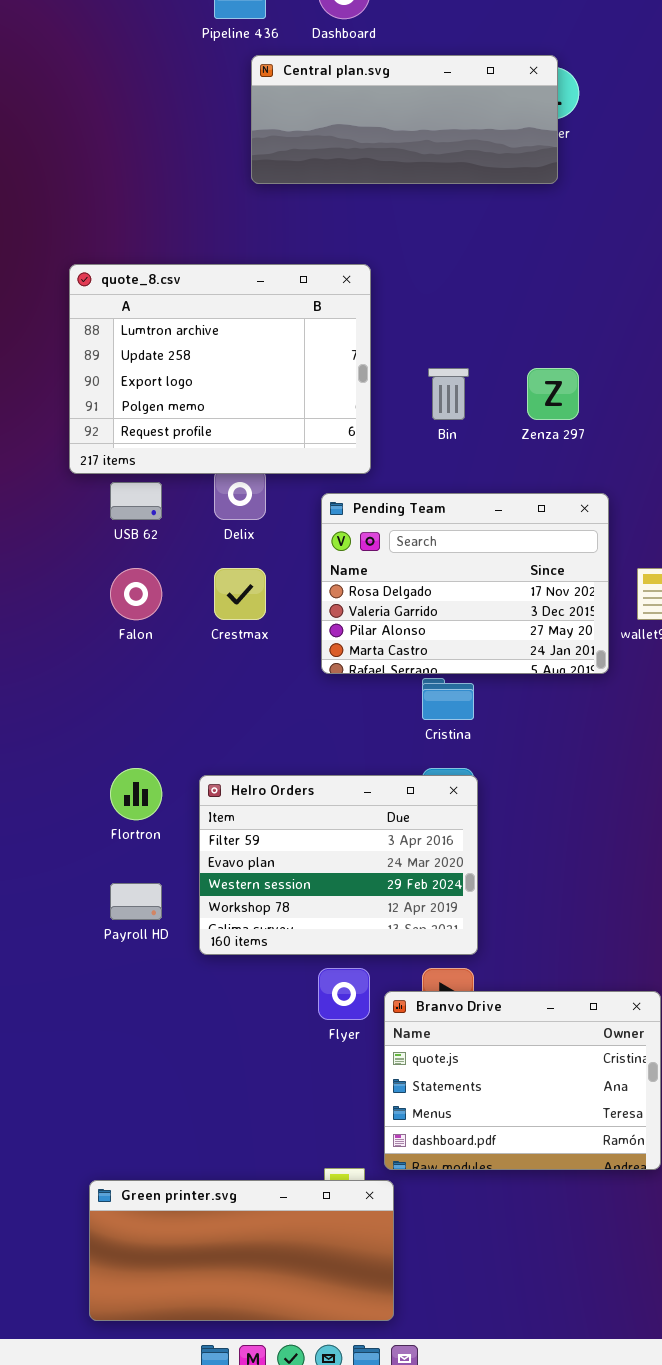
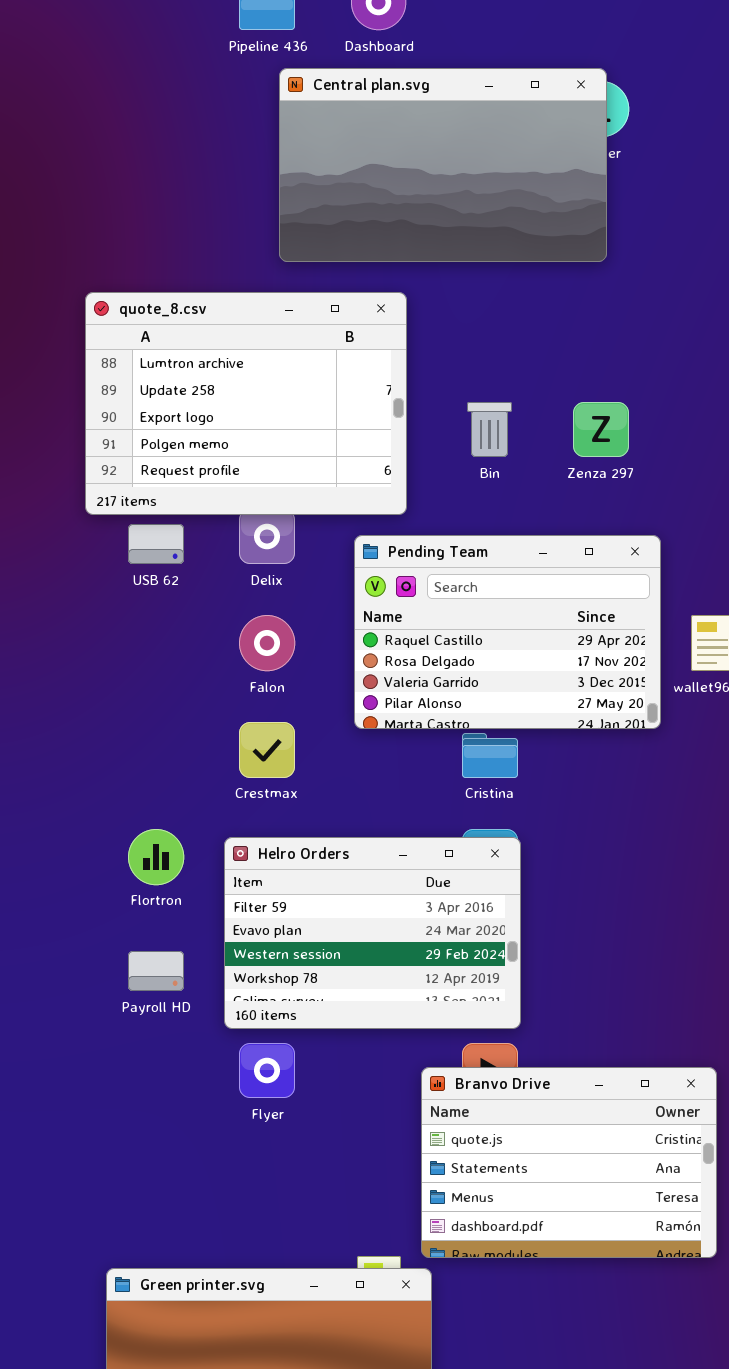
Central plan.svg: [251,55,558,184] -> [279,68,607,262], resized
Pending Team: [321,493,609,674] -> [354,535,661,729], scrolled up 1 row
Falon: [110,568,162,620] -> [239,615,295,671], moved
Crestmax: [214,568,266,620] -> [239,722,295,778], moved
Flyer: [318,968,370,1020] -> [239,1043,295,1098], moved

